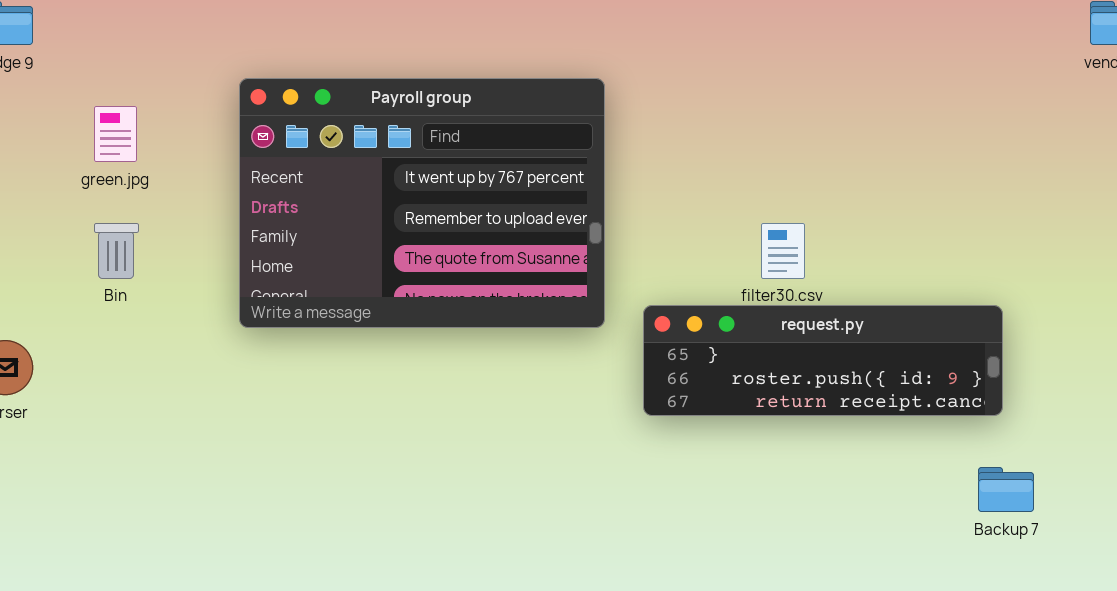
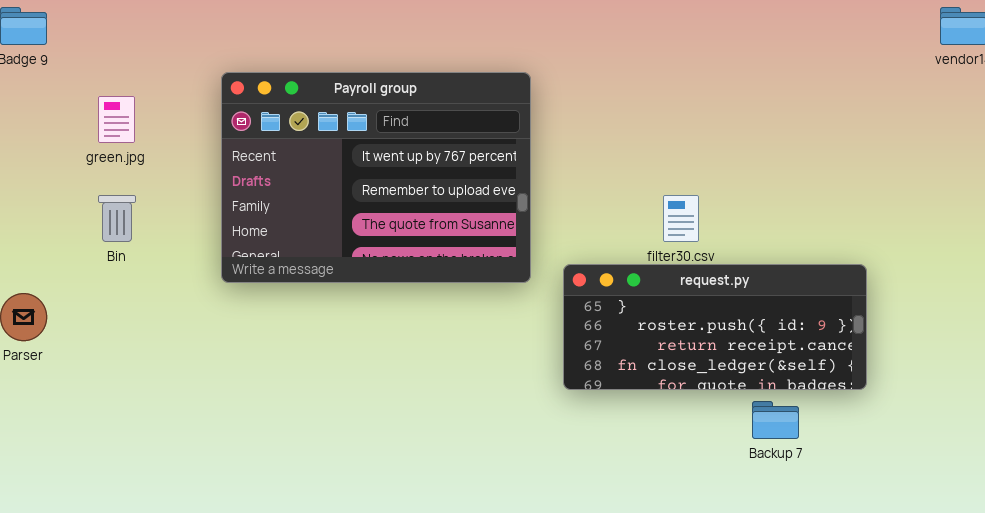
request.py: [643,305,1003,416] -> [563,264,867,390], resized
Backup 7: [978,467,1034,512] -> [752,401,799,439], moved

